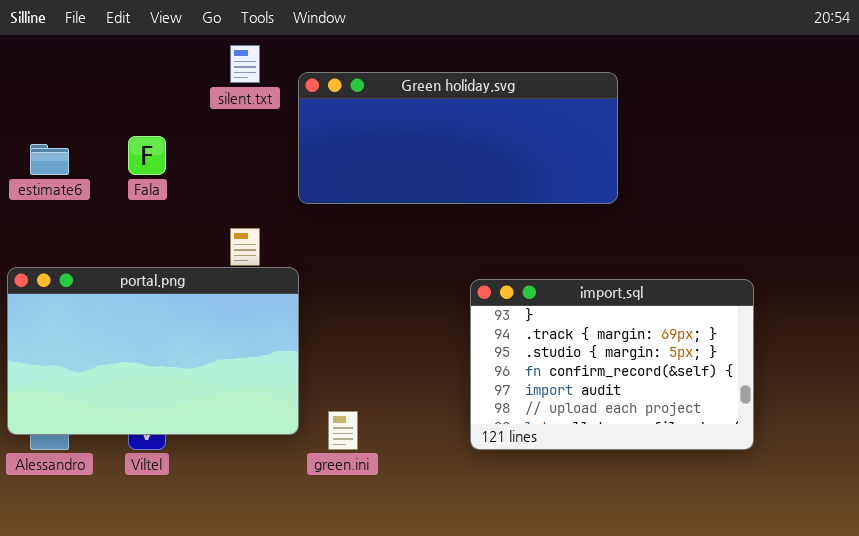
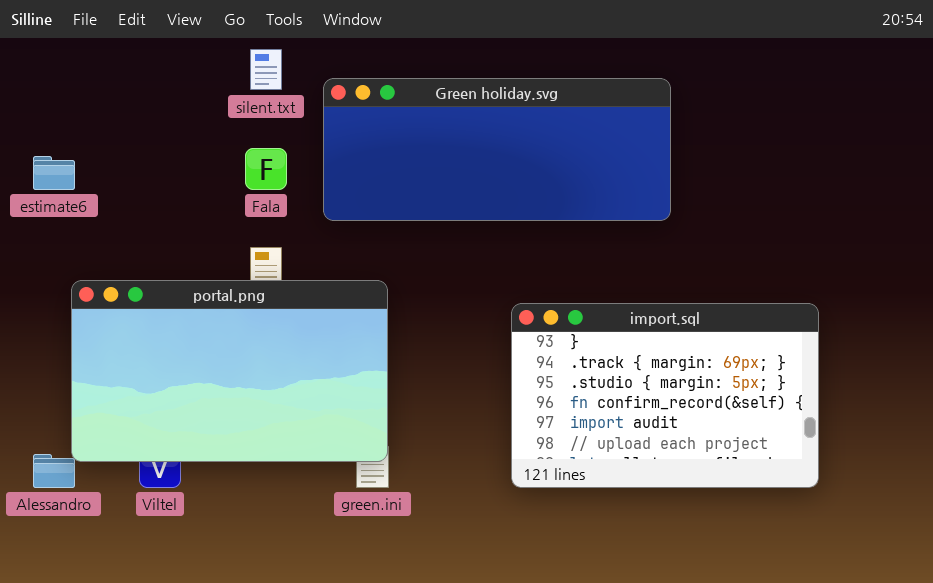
Fala: [128,136,166,175] -> [245,148,287,190], moved
portal.png: [7,267,299,435] -> [71,280,388,462], moved

